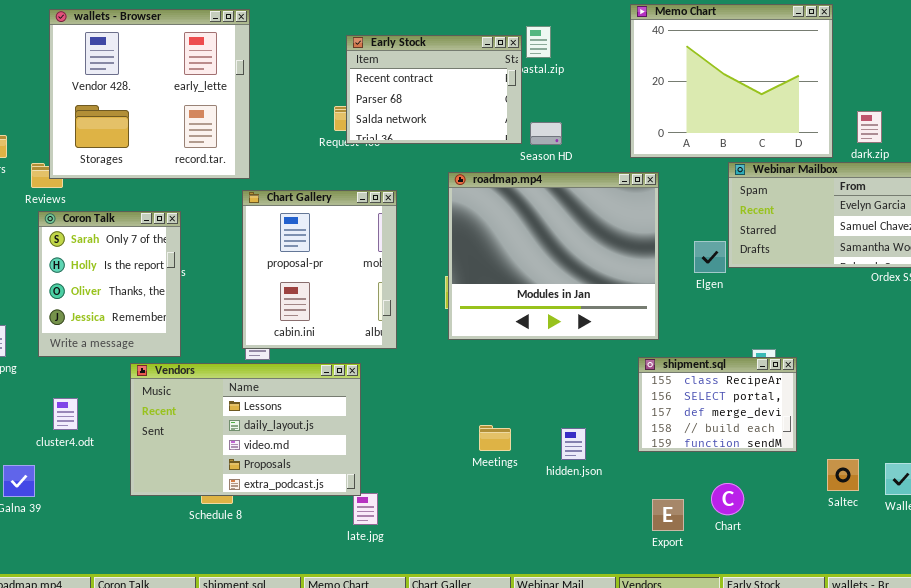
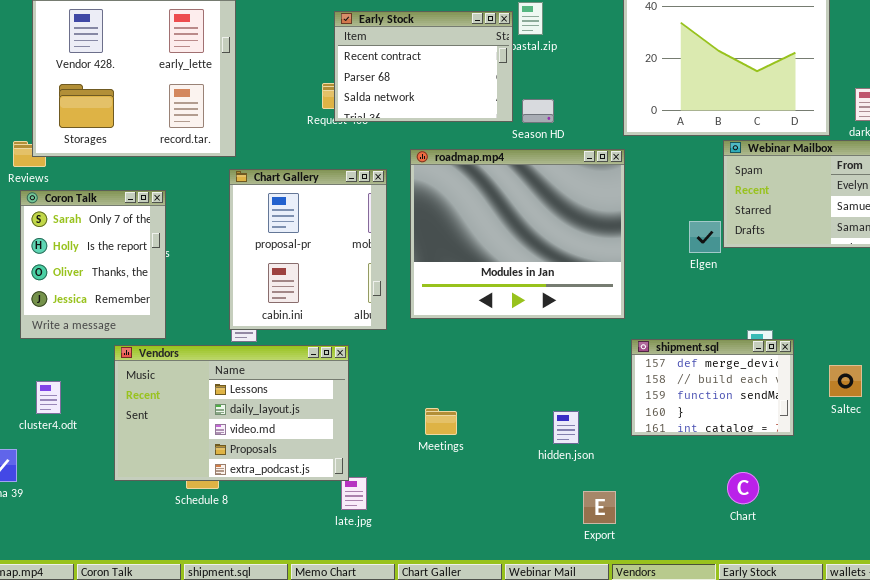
roadmap.mp4: [448,172,659,340] -> [410,149,625,319], moved
shipment.sql: [638,357,797,452] -> [631,339,794,436], scrolled down 2 rows
Meetings: [479,425,511,451] -> [425,408,457,435], moved
Saltec: [827,459,859,491] -> [829,365,862,397], moved
Chart: [711,483,744,515] -> [727,472,759,504], moved
Export: [652,499,684,531] -> [583,491,616,524], moved

